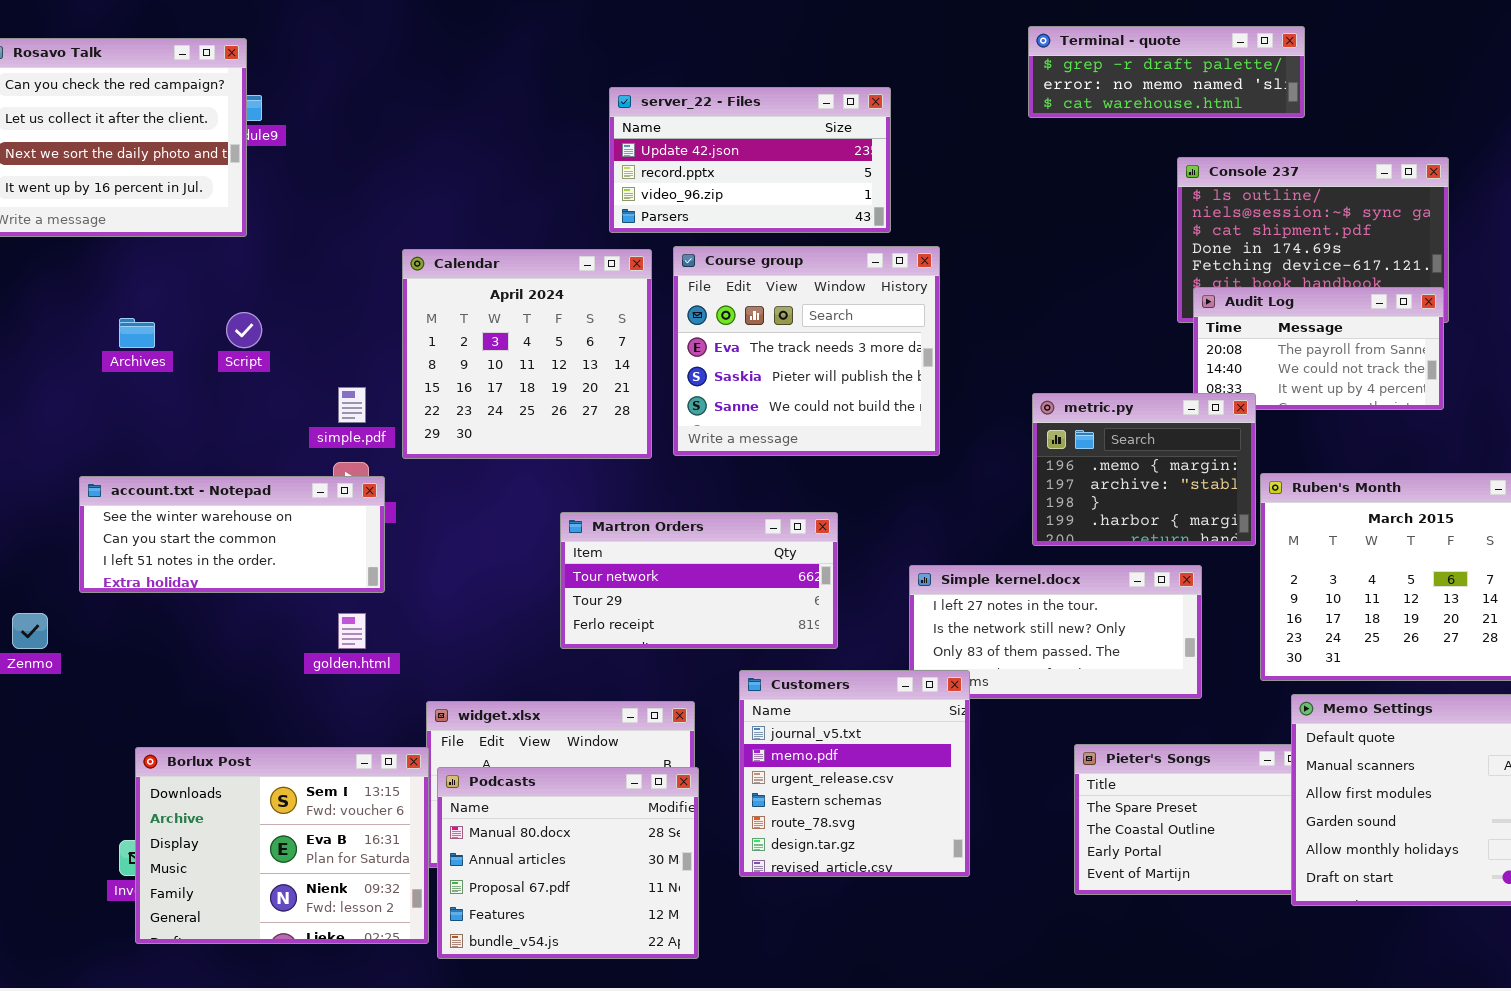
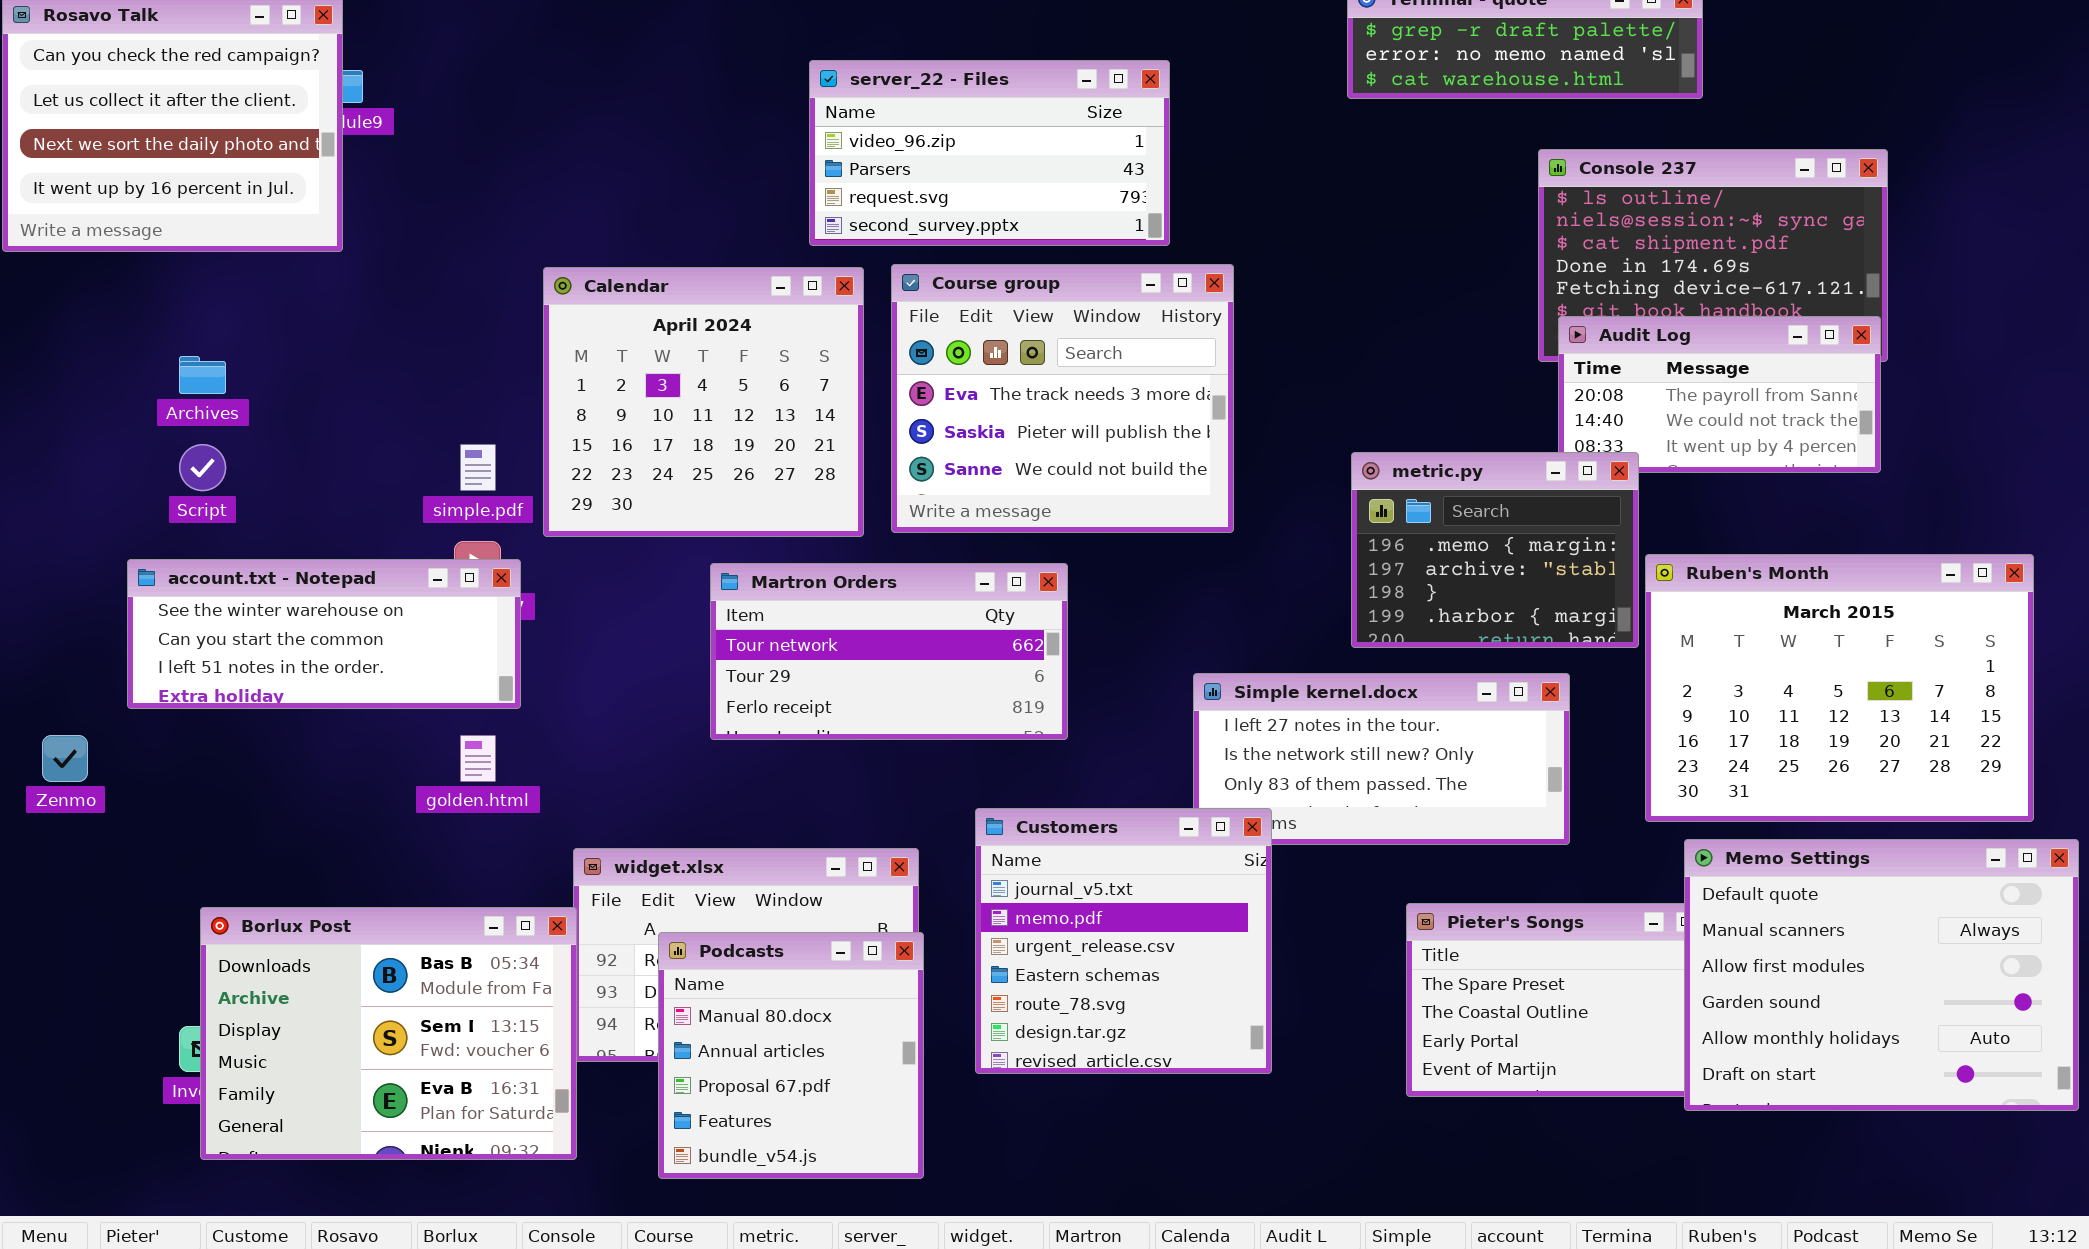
server_22 - Files: [609,87,891,233] -> [809,60,1170,246], scrolled down 2 rows
Script: [226,312,262,348] -> [179,444,226,491], moved
Martron Orders: [560,512,838,649] -> [710,563,1068,740], moved
Borlux Post: [135,747,429,944] -> [200,907,577,1160], scrolled up 1 row
Podcasts: [437,767,699,959] -> [658,932,924,1179], resized

